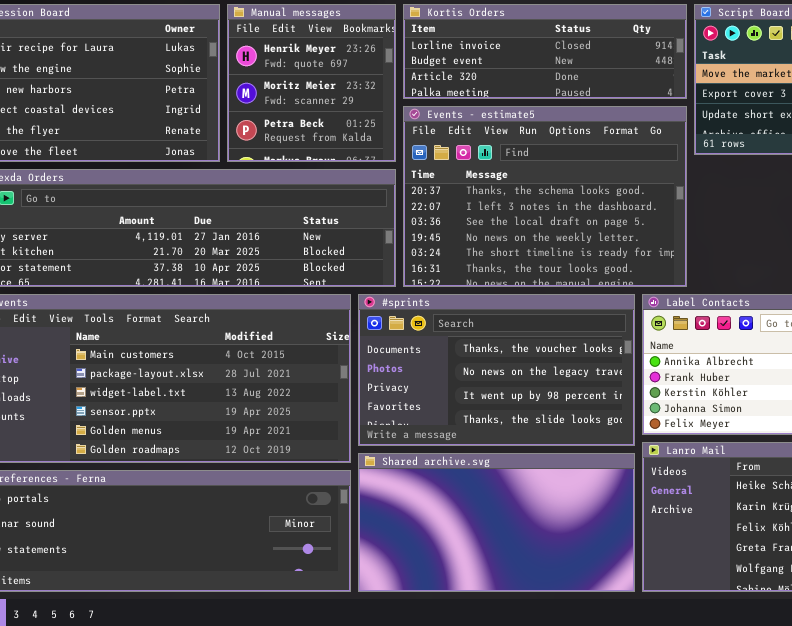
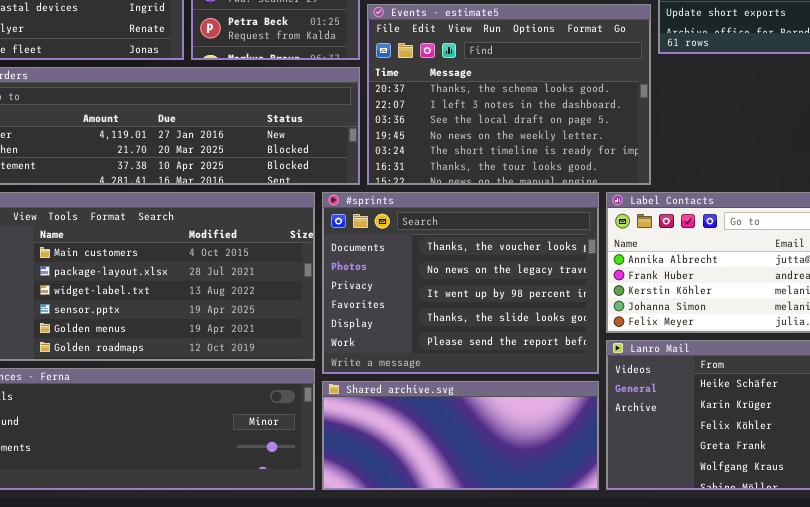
#sprints: [358,294,635,446] -> [322,192,599,374], resized
Shared archive.svg: [358,453,635,592] -> [322,381,599,490], resized

